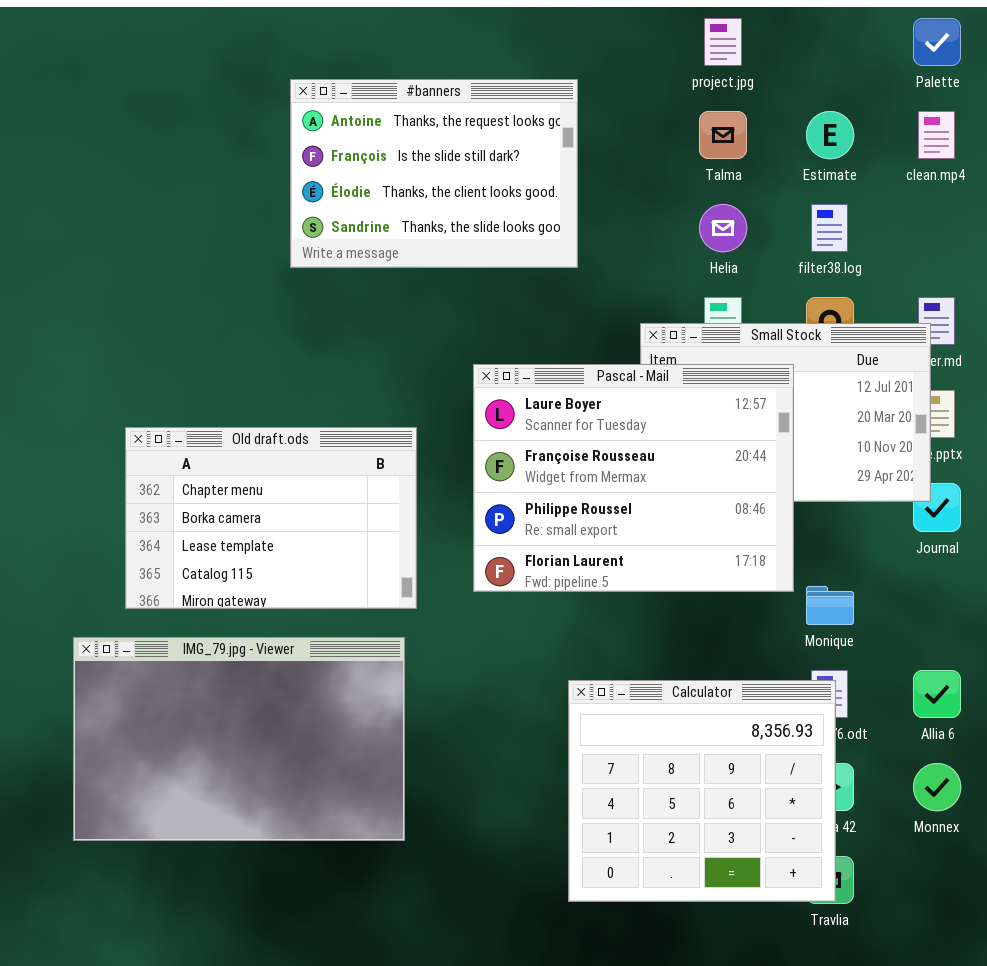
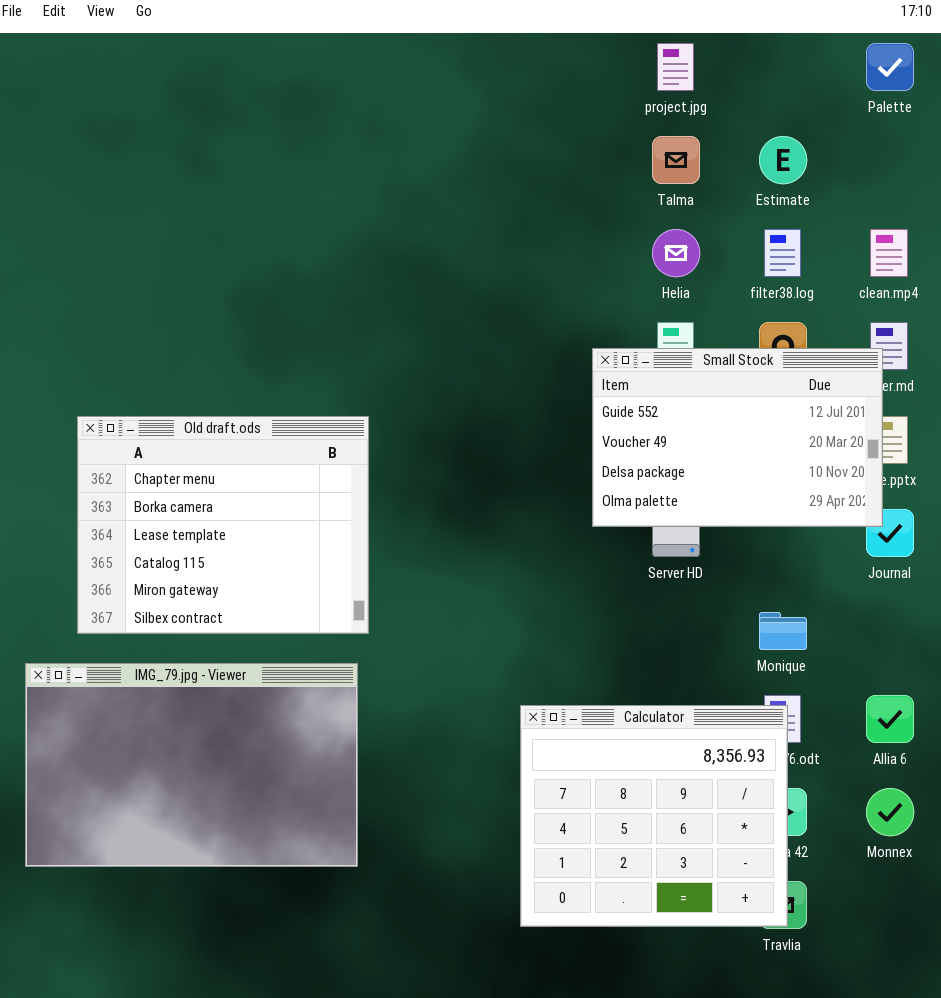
#banners: [290,79,578,268] -> none, closed
clean.mp4: [918,111,955,159] -> [870,229,908,277], moved
Pascal - Mail: [473,364,794,592] -> none, closed
Old draft.ods: [125,427,417,609] -> [77,416,369,634], resized

